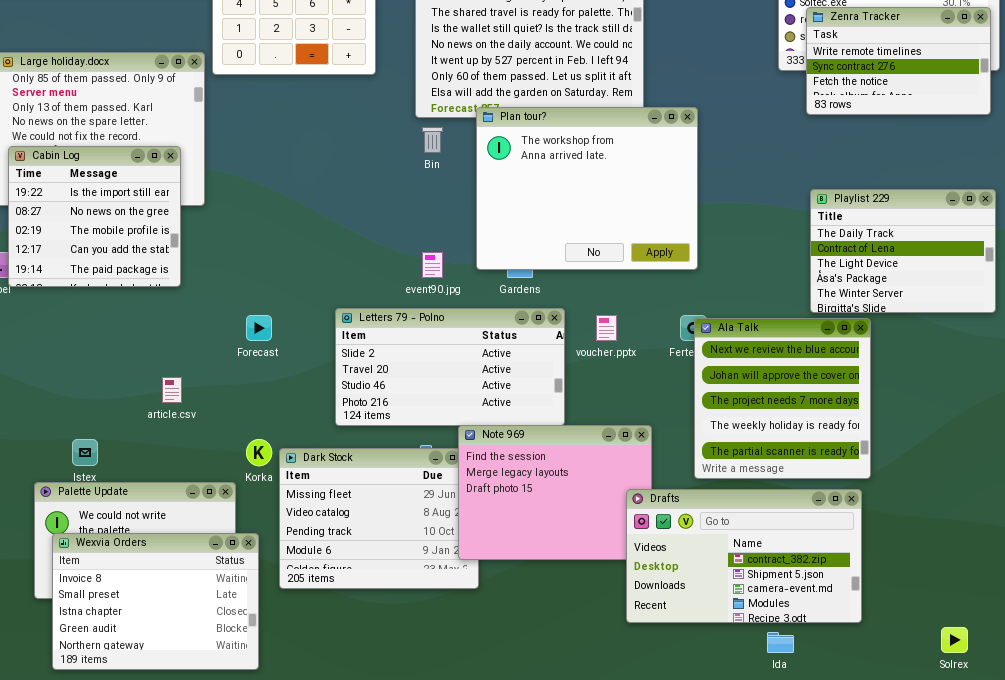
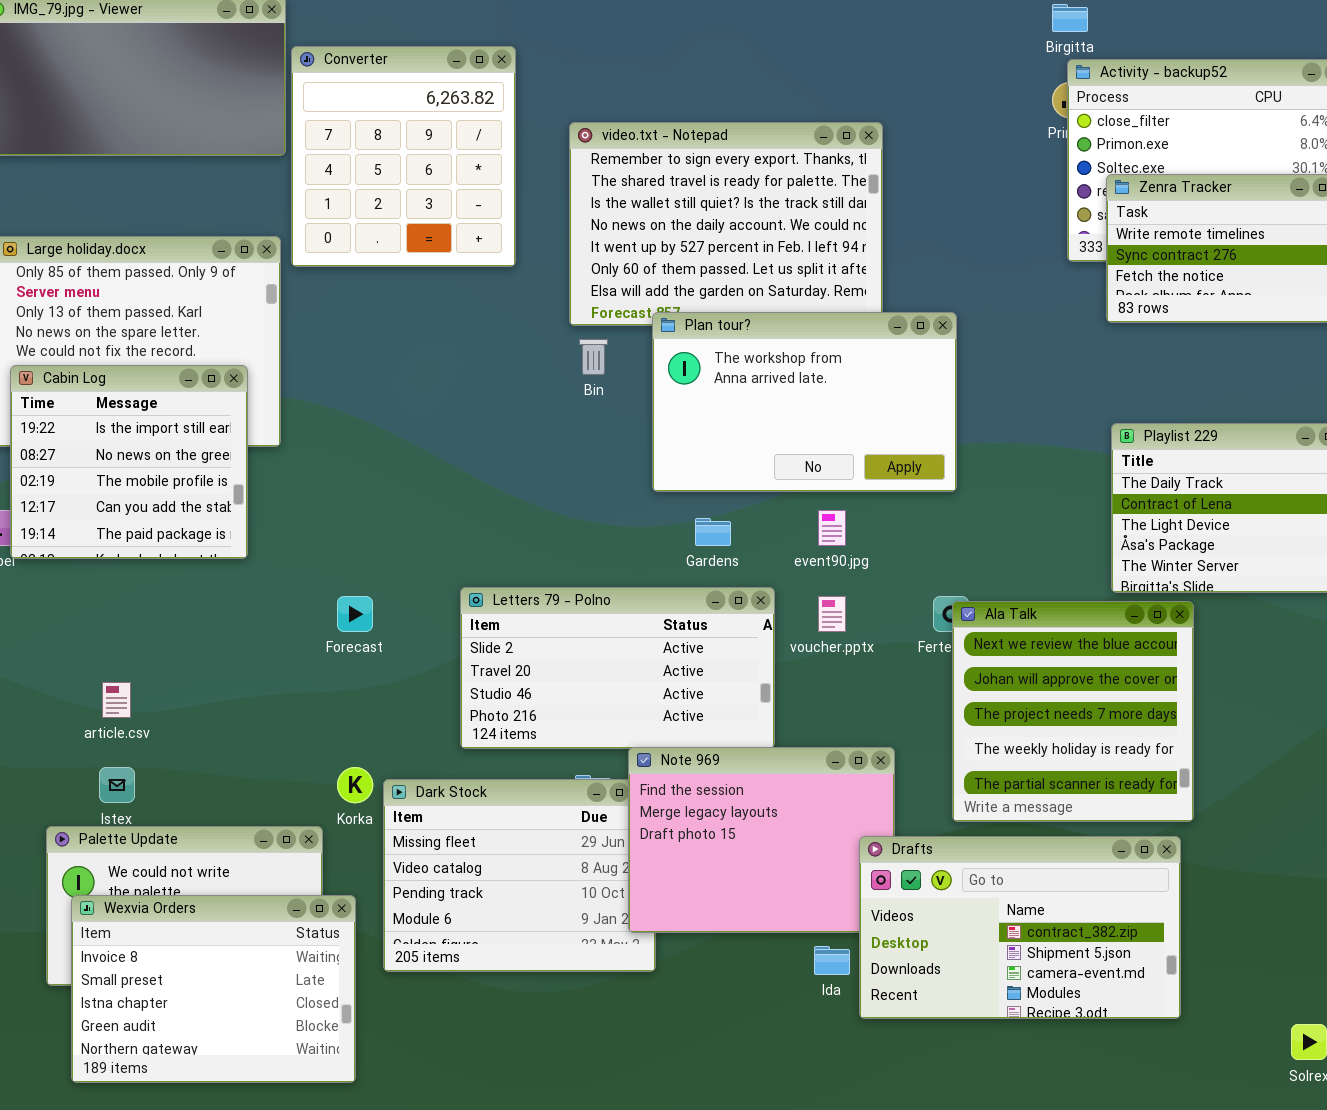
Plan tour?: [476,107,698,270] -> [652,312,957,492], resized
event90.jpg: [422,252,443,278] -> [818,510,846,546], moved
article.csv: [162,377,182,403] -> [102,682,131,718], moved
Ida: [767,632,794,653] -> [814,946,850,975], moved

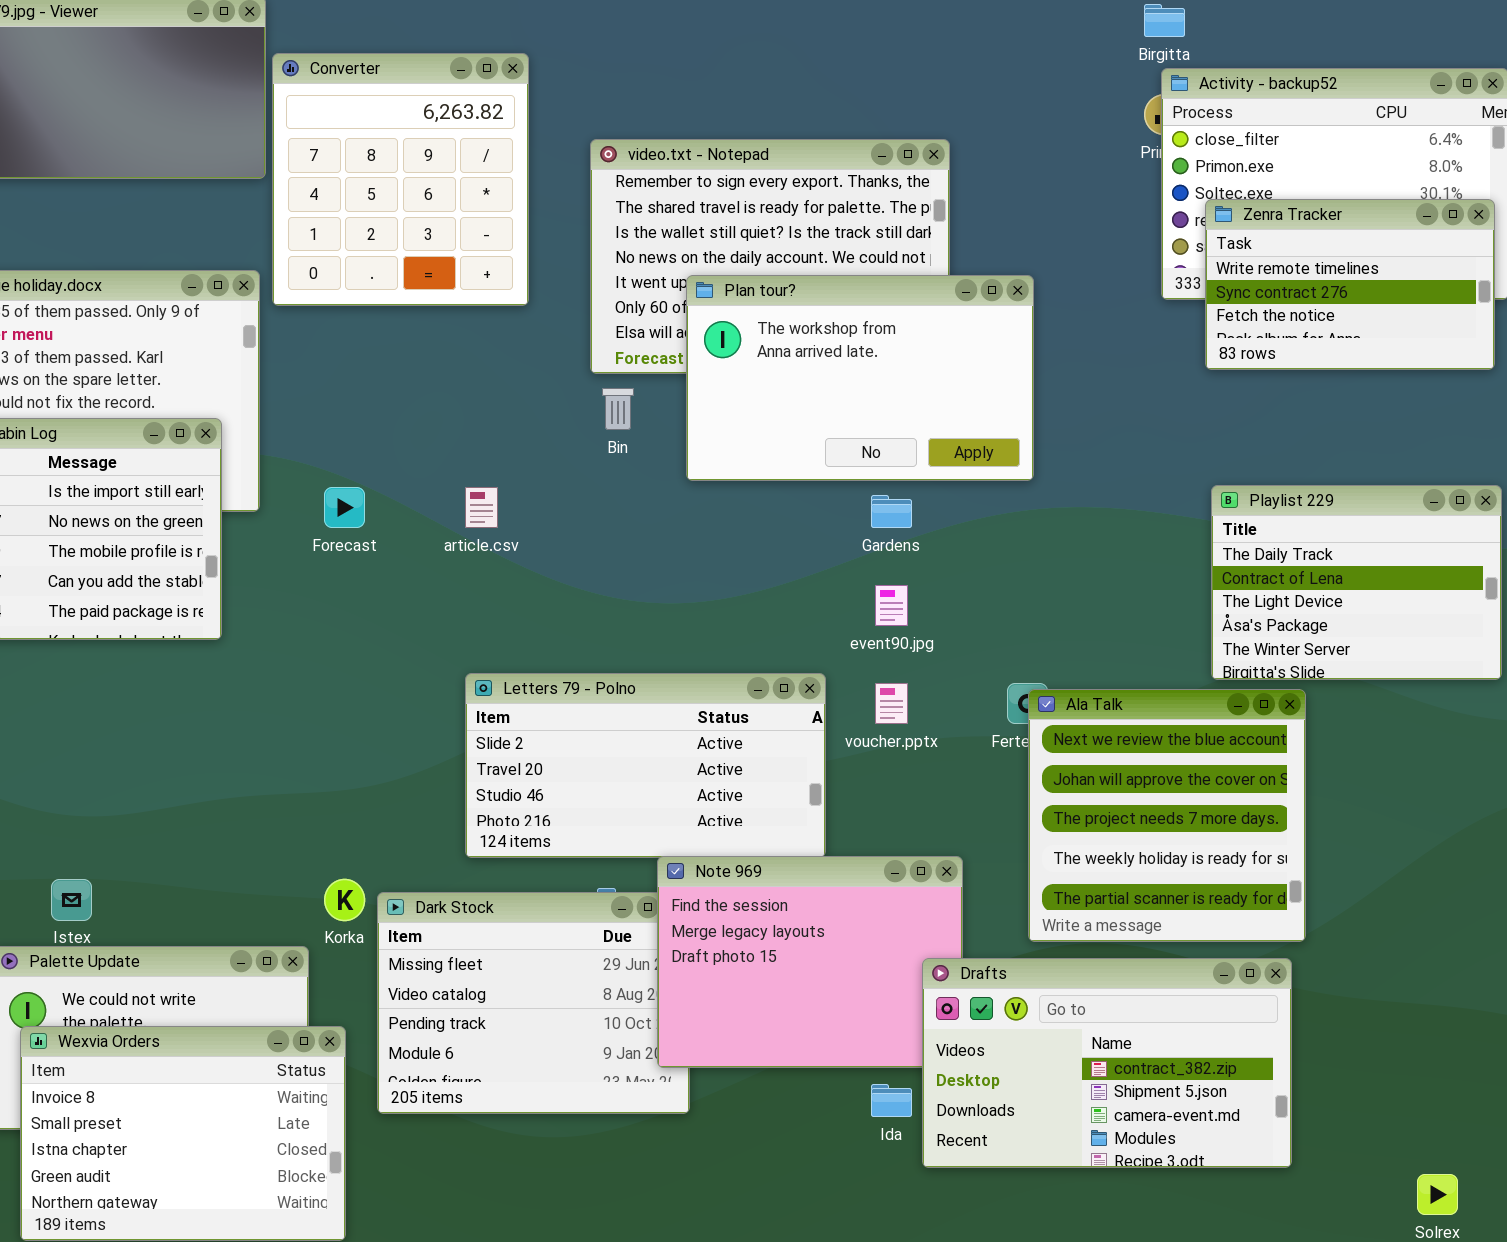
Plan tour?: [652,312,957,492] -> [686,275,1034,481], moved
Gardens: [695,518,731,546] -> [871,495,912,528], moved
Forecast: [337,596,373,632] -> [324,487,365,528], moved
article.csv: [102,682,131,718] -> [465,487,498,528], moved

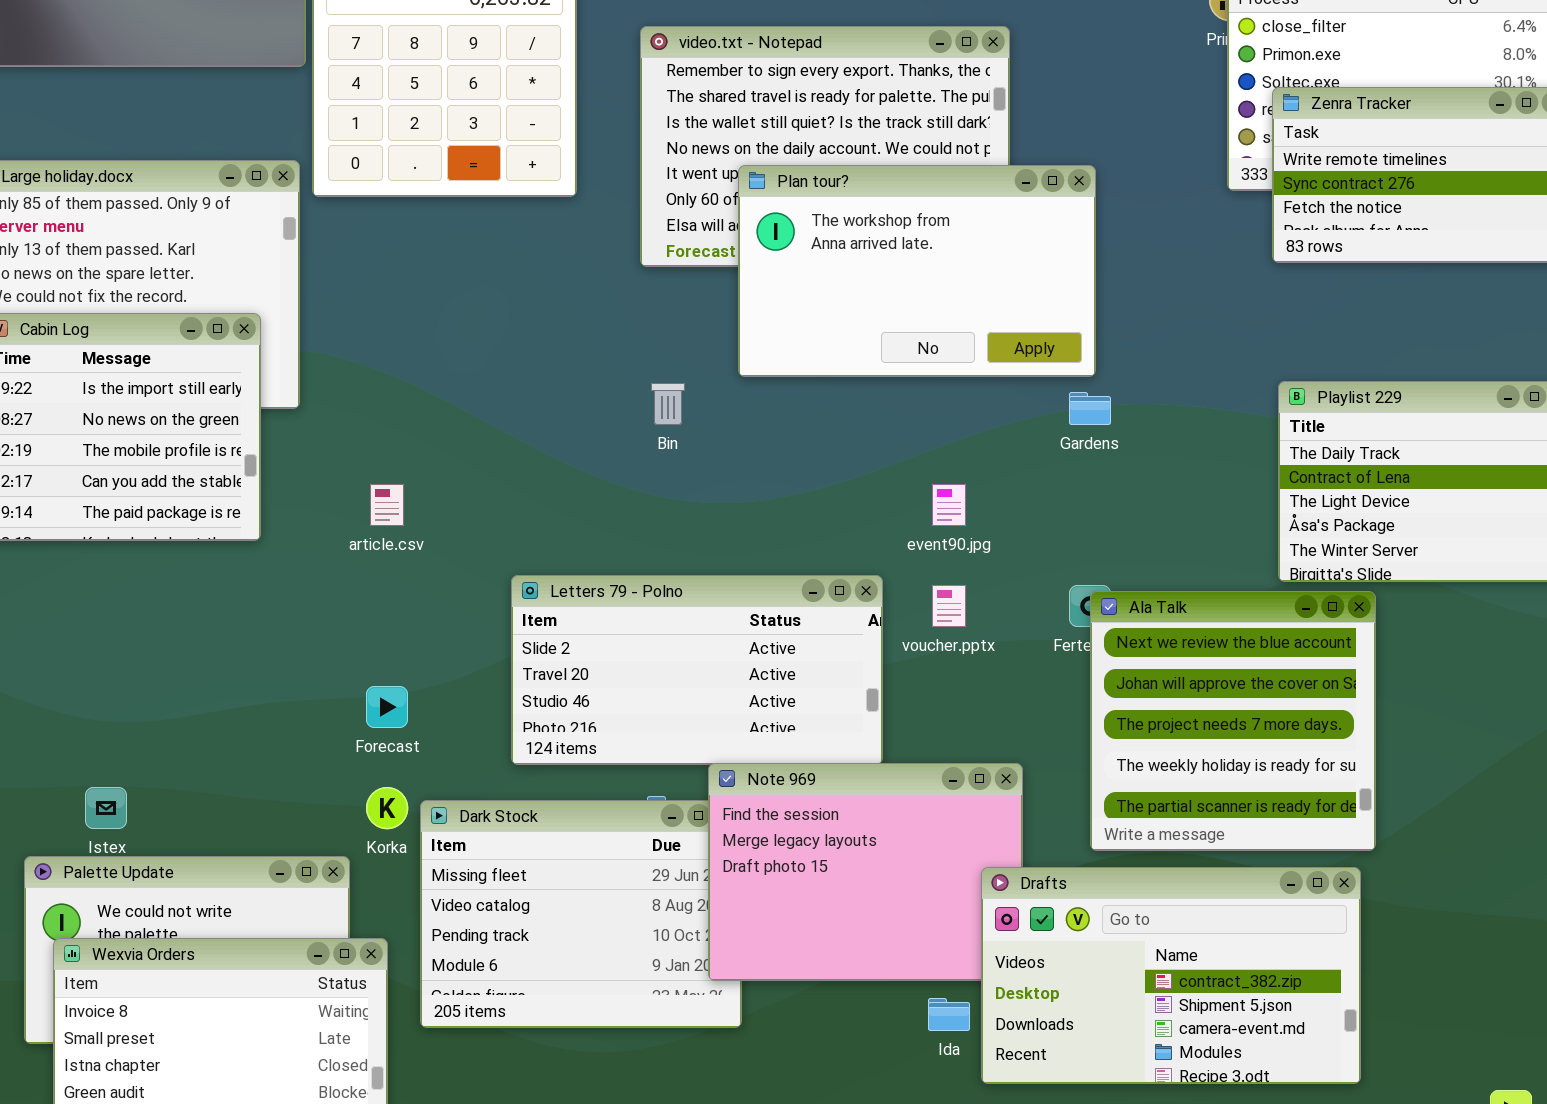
Bin: [602,388,634,430] -> [651,383,685,425], moved
Forecast: [324,487,365,528] -> [366,686,408,728], moved
article.csv: [465,487,498,528] -> [370,484,404,526], moved
Gardens: [871,495,912,528] -> [1069,392,1111,425], moved

